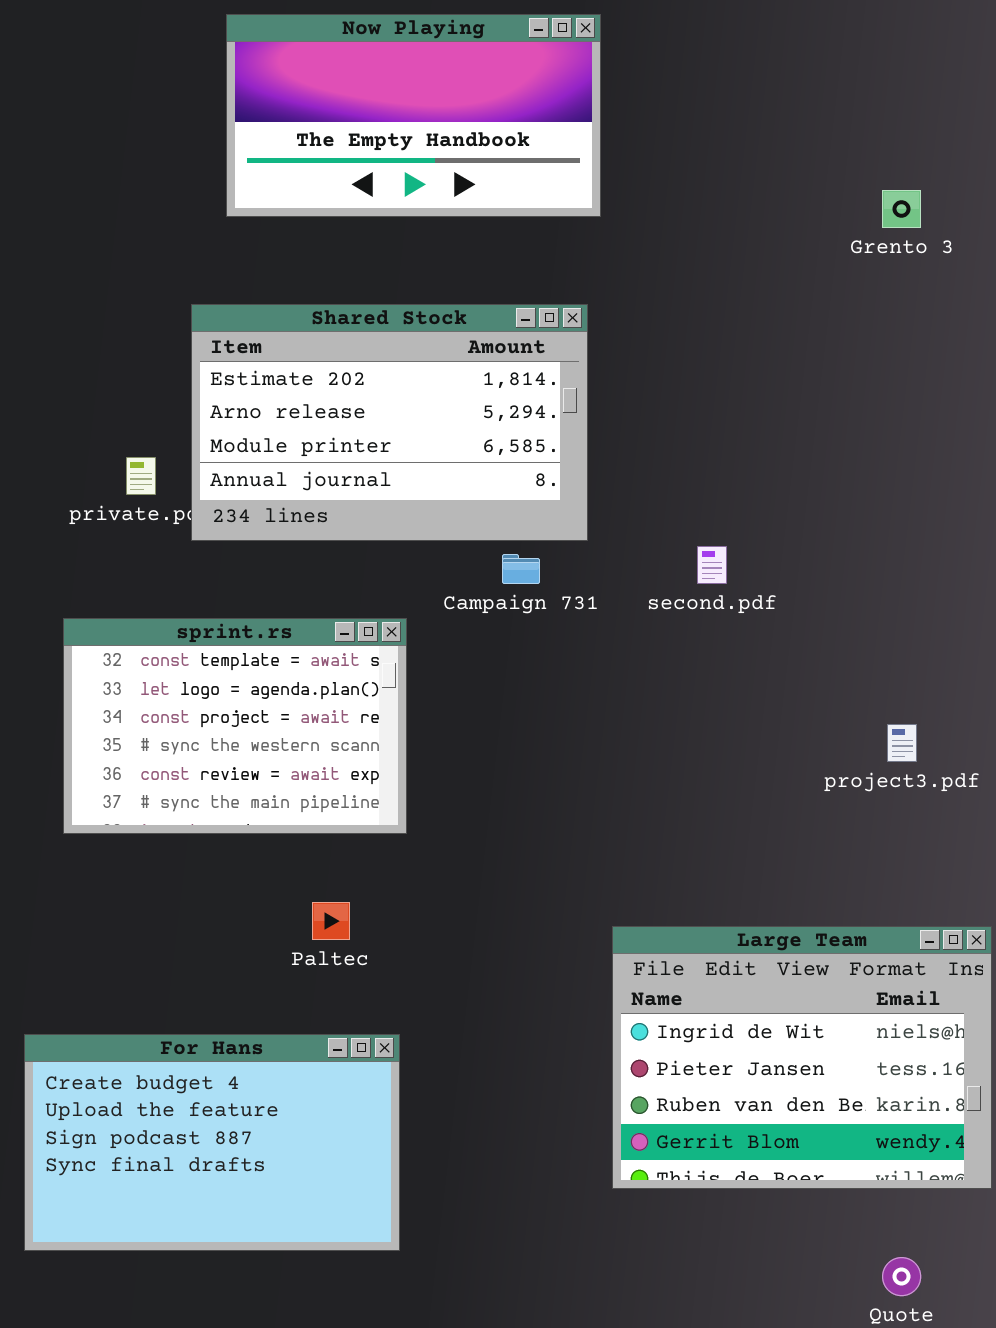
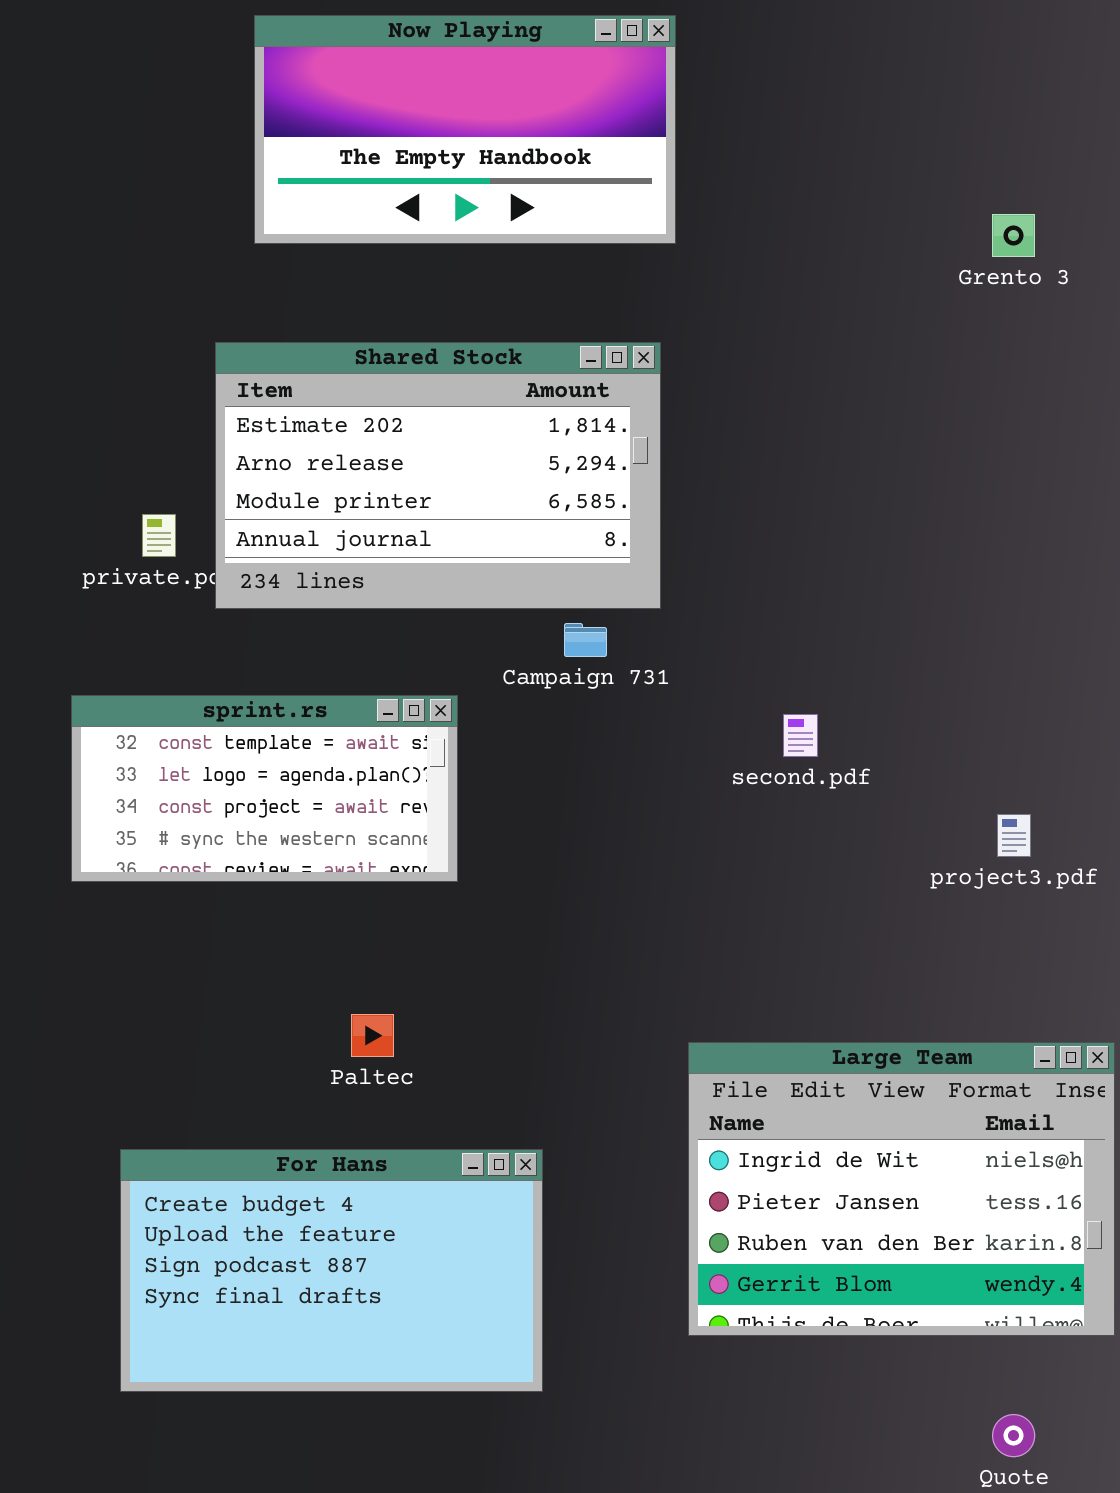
second.pdf: [697,546,727,584] -> [783,714,818,757], moved
sprint.rs: [63,618,407,834] -> [71,695,458,882], resized
For Hans: [24,1034,400,1251] -> [120,1149,543,1392], moved

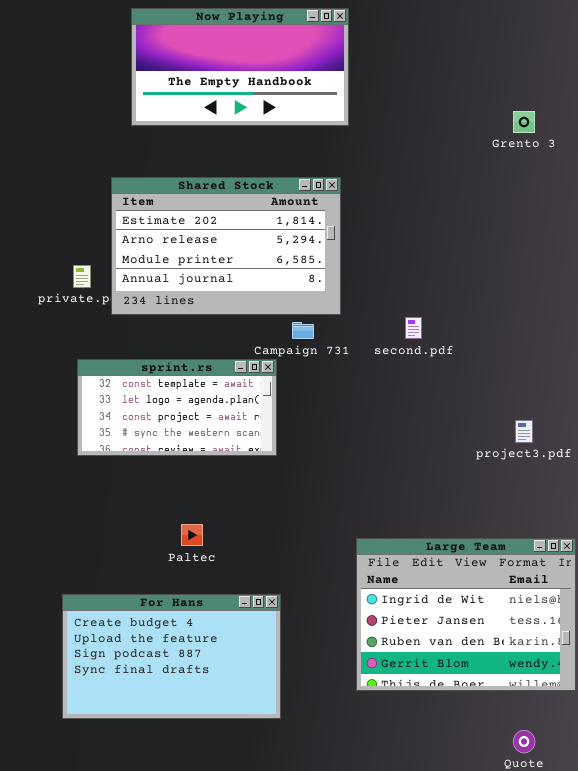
sprint.rs: [71,695,458,882] -> [77,359,277,456], moved
second.pdf: [783,714,818,757] -> [405,317,422,339], moved

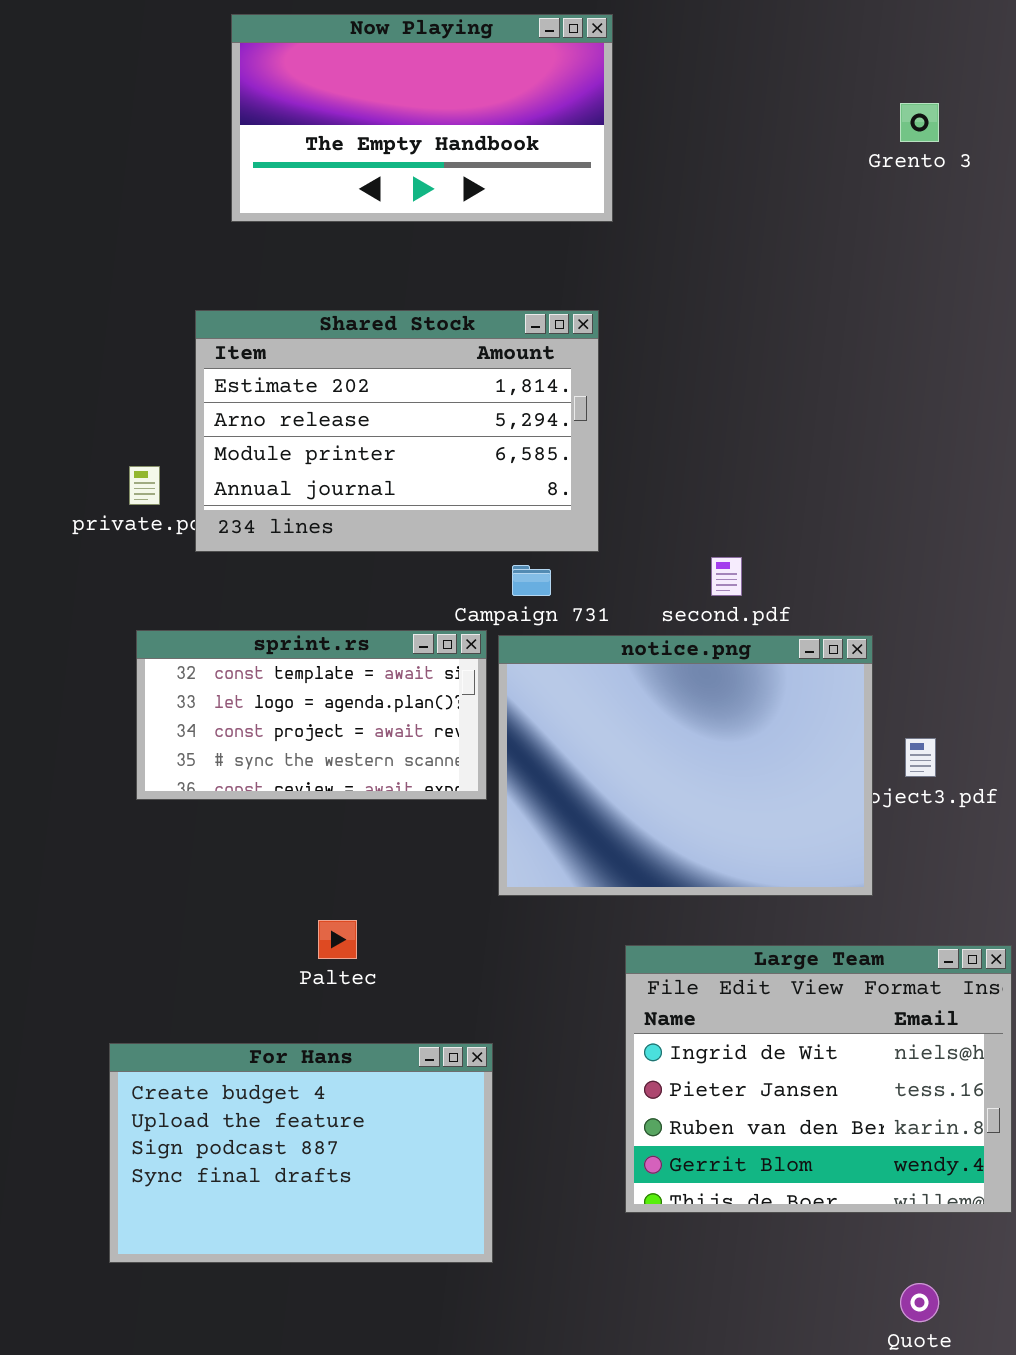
Grento 3: [513,111,535,133] -> [900,103,939,142], moved
notice.png: none -> [498,635,873,896], opened

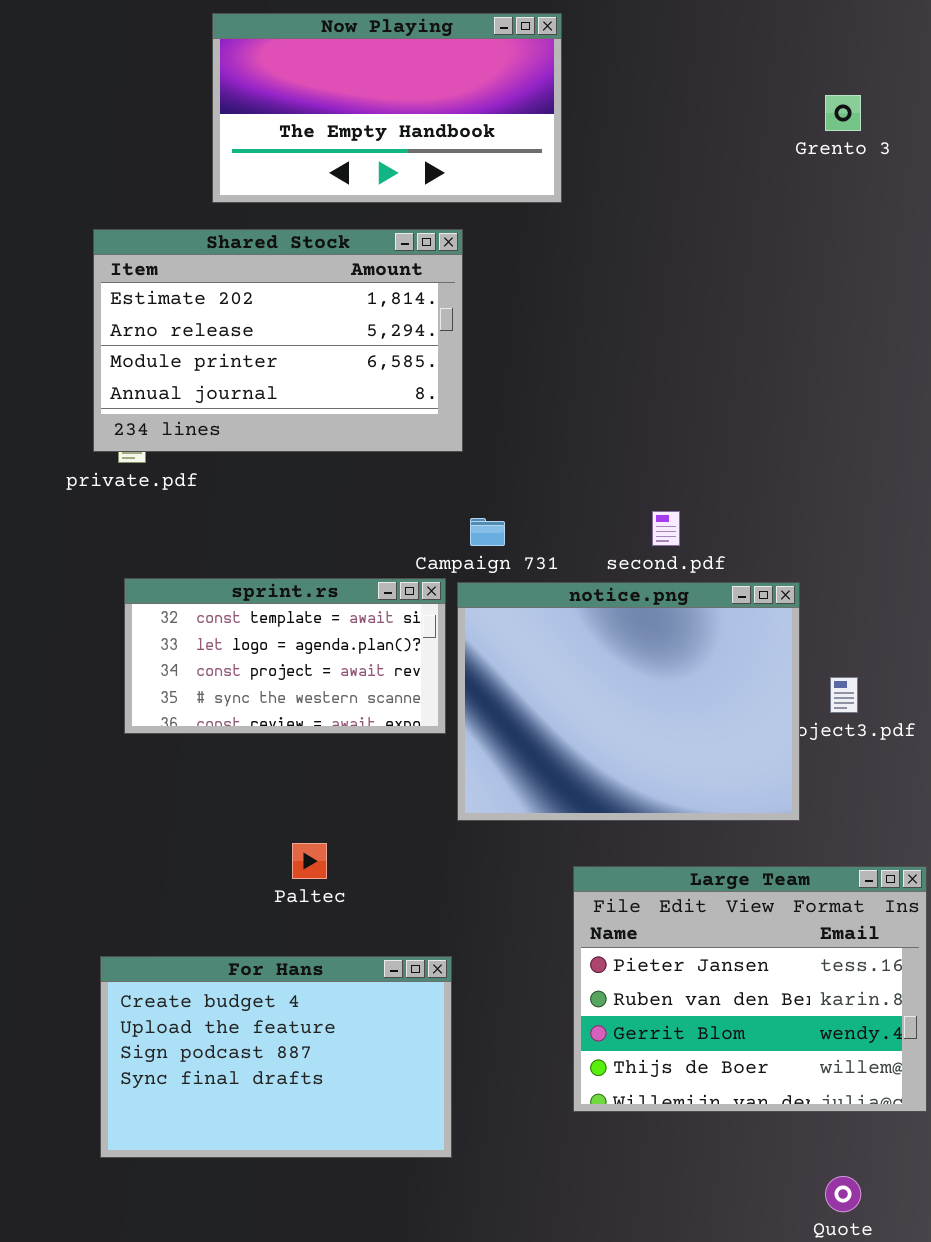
Shared Stock: [195,310,599,552] -> [93,229,463,452], moved
Large Team: [625,945,1012,1213] -> [573,866,927,1112], scrolled down 1 row

